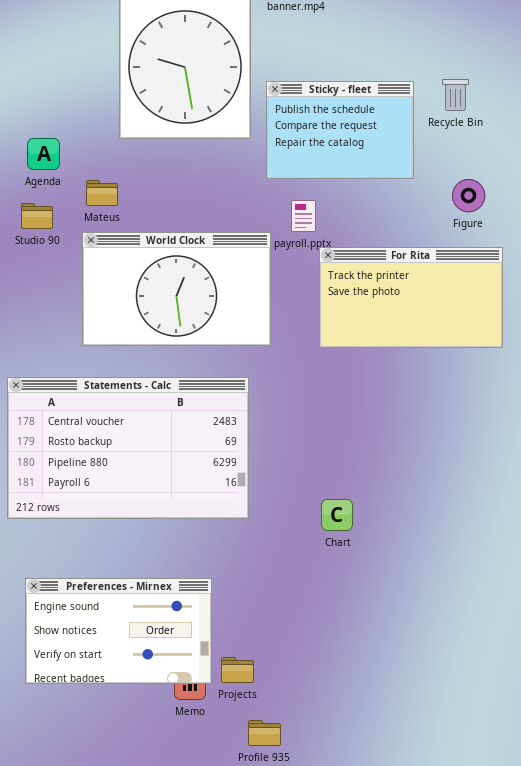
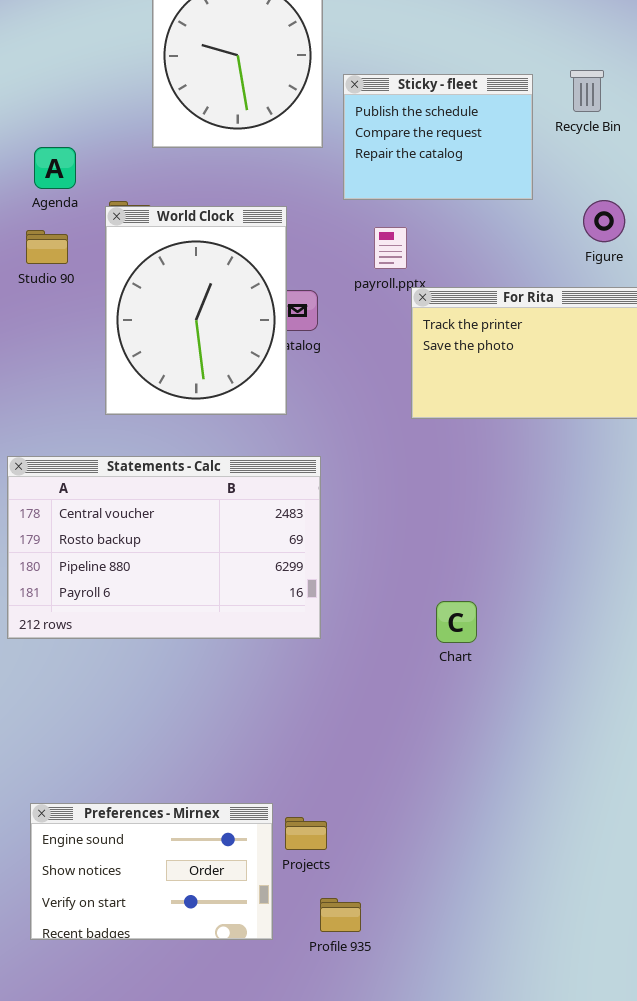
World Clock: [82,232,271,346] -> [105,206,287,415], resized
Chart: [321,499,353,531] -> [436,601,477,643], moved
Preferences - Mirnex: [25,578,212,684] -> [30,803,273,940], moved

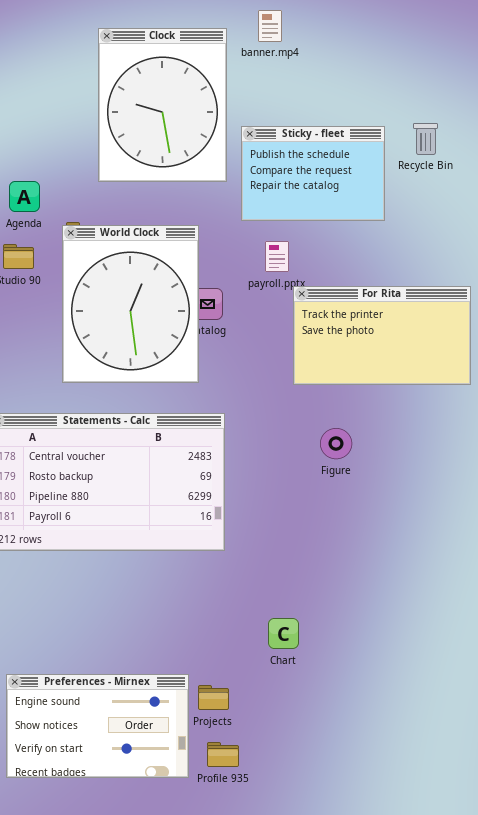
Figure: [583,200,625,242] -> [320,428,352,459], moved
Chart: [436,601,477,643] -> [268,618,299,649], moved
Profile 935: [320,898,361,932] -> [207,742,239,767], moved

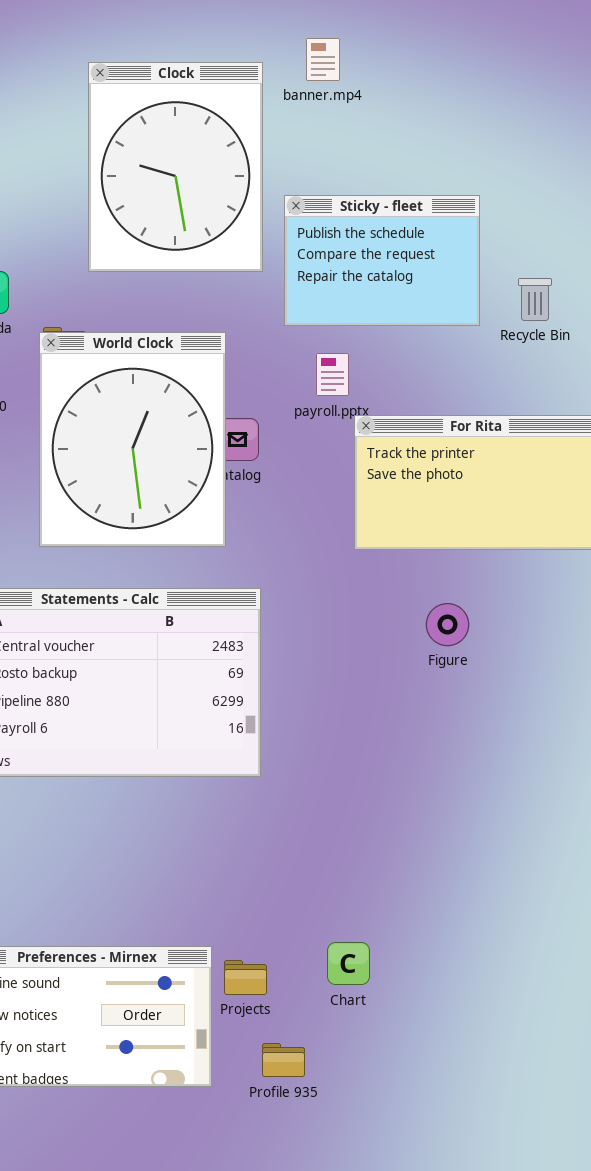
Recycle Bin: [413,123,438,155] -> [518,278,552,321], moved
Figure: [320,428,352,459] -> [426,603,469,646], moved
Chart: [268,618,299,649] -> [327,942,370,985], moved
Profile 935: [207,742,239,767] -> [262,1043,305,1077], moved

